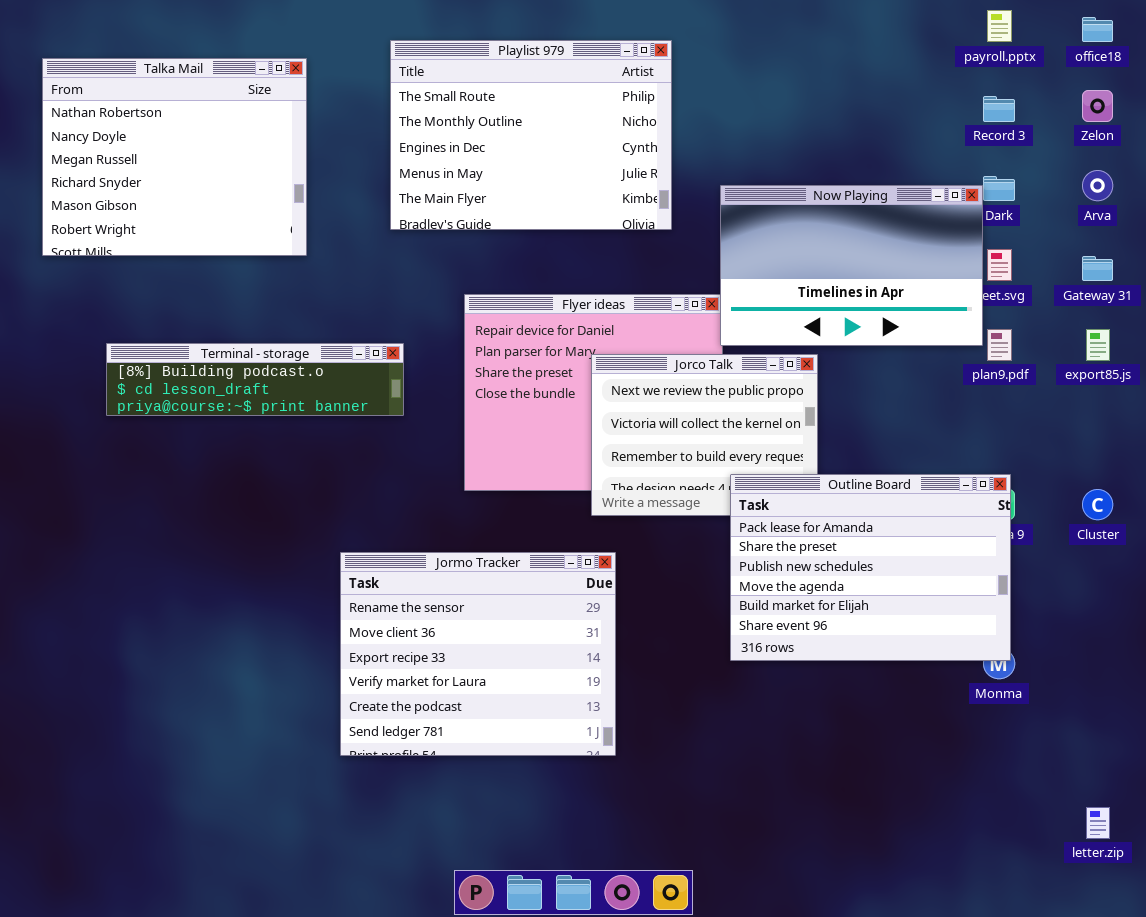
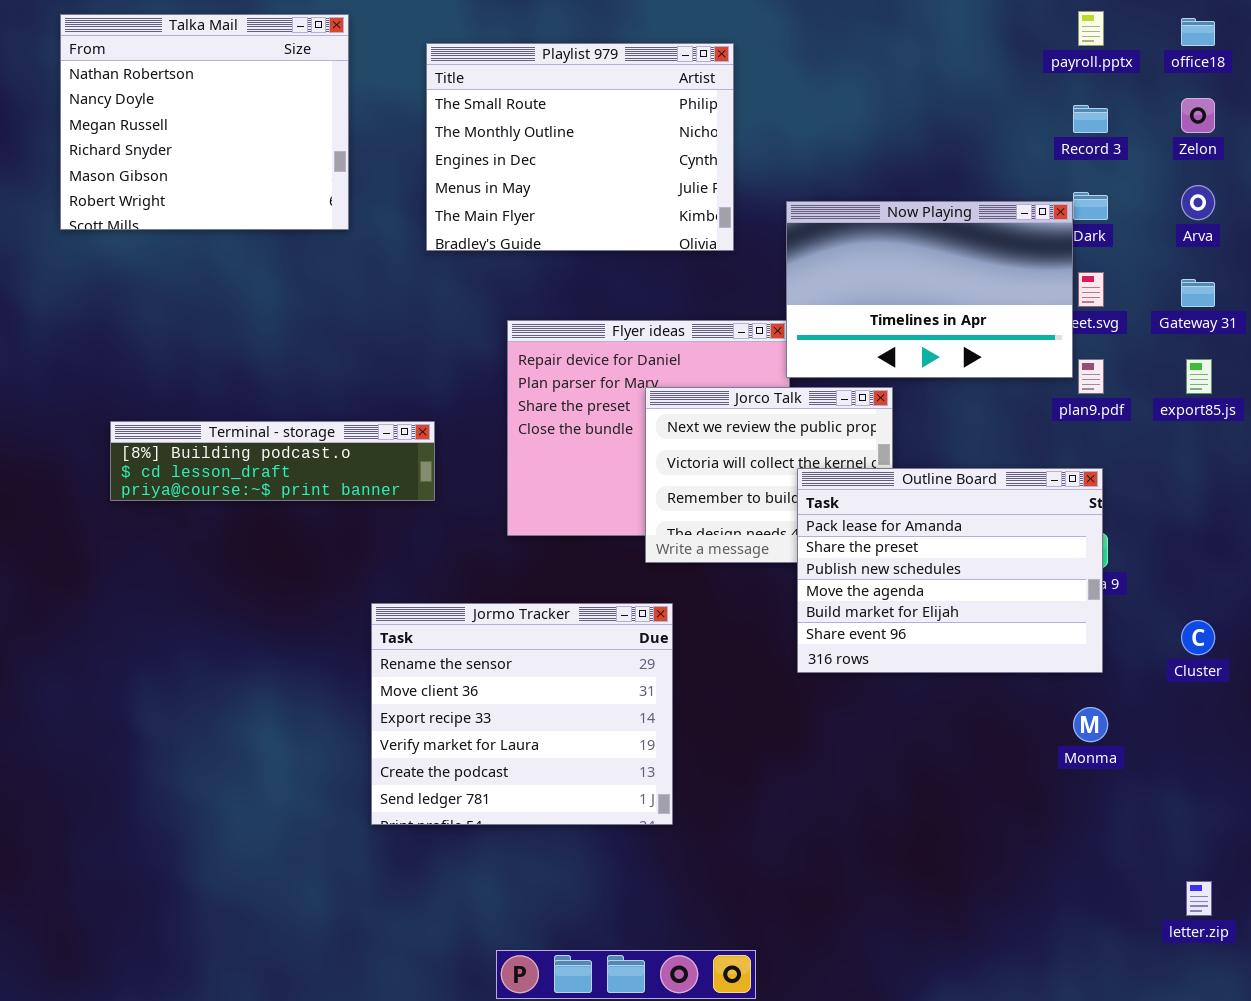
Talka Mail: [42,58,307,256] -> [60,14,349,230], moved
Terminal - storage: [106,343,404,416] -> [110,421,435,501], moved
Outline Board: [730,474,1011,661] -> [797,468,1103,673], moved
Cluster: [1082,489,1113,520] -> [1181,620,1215,655], moved

